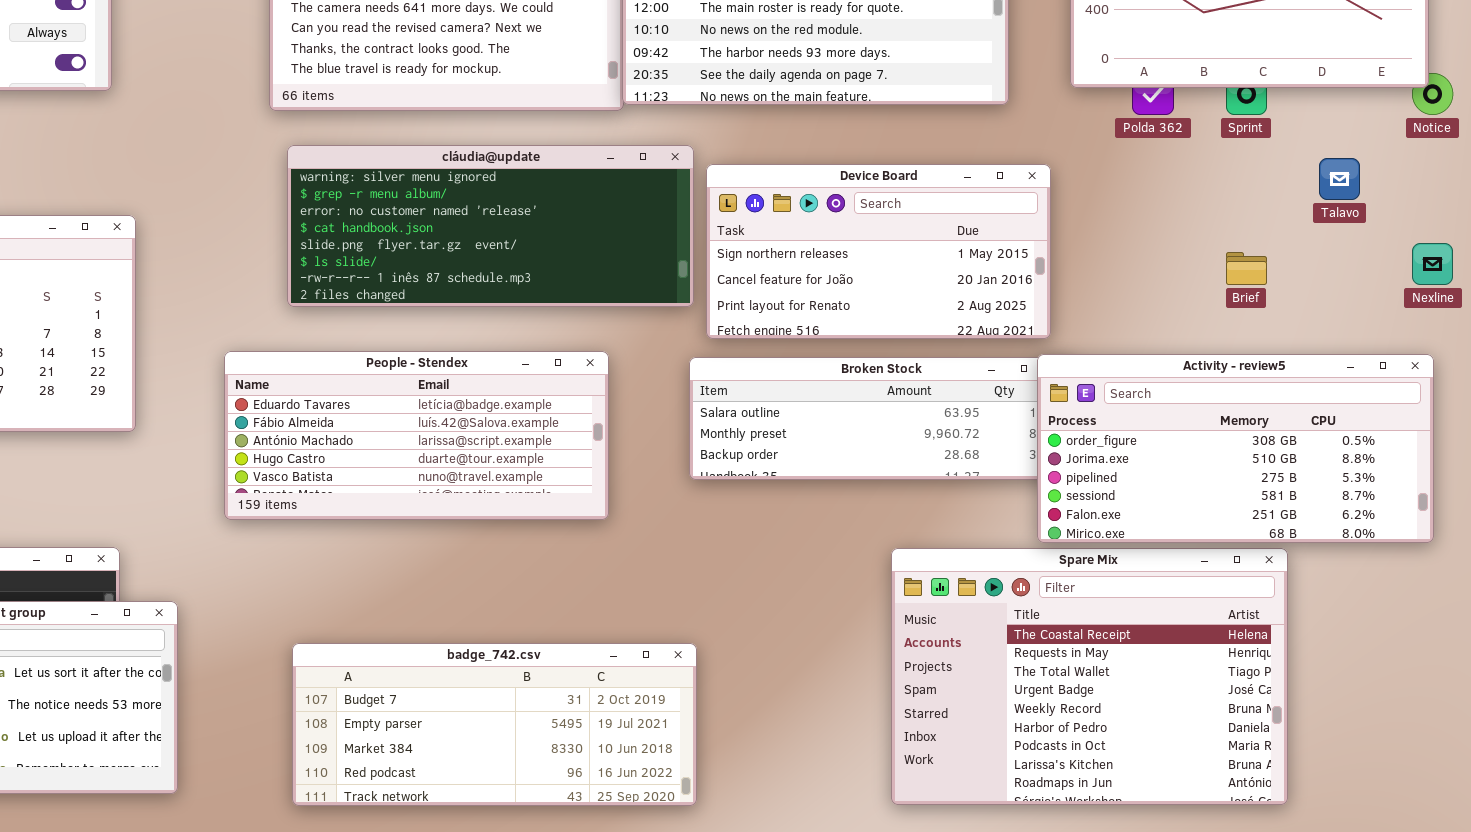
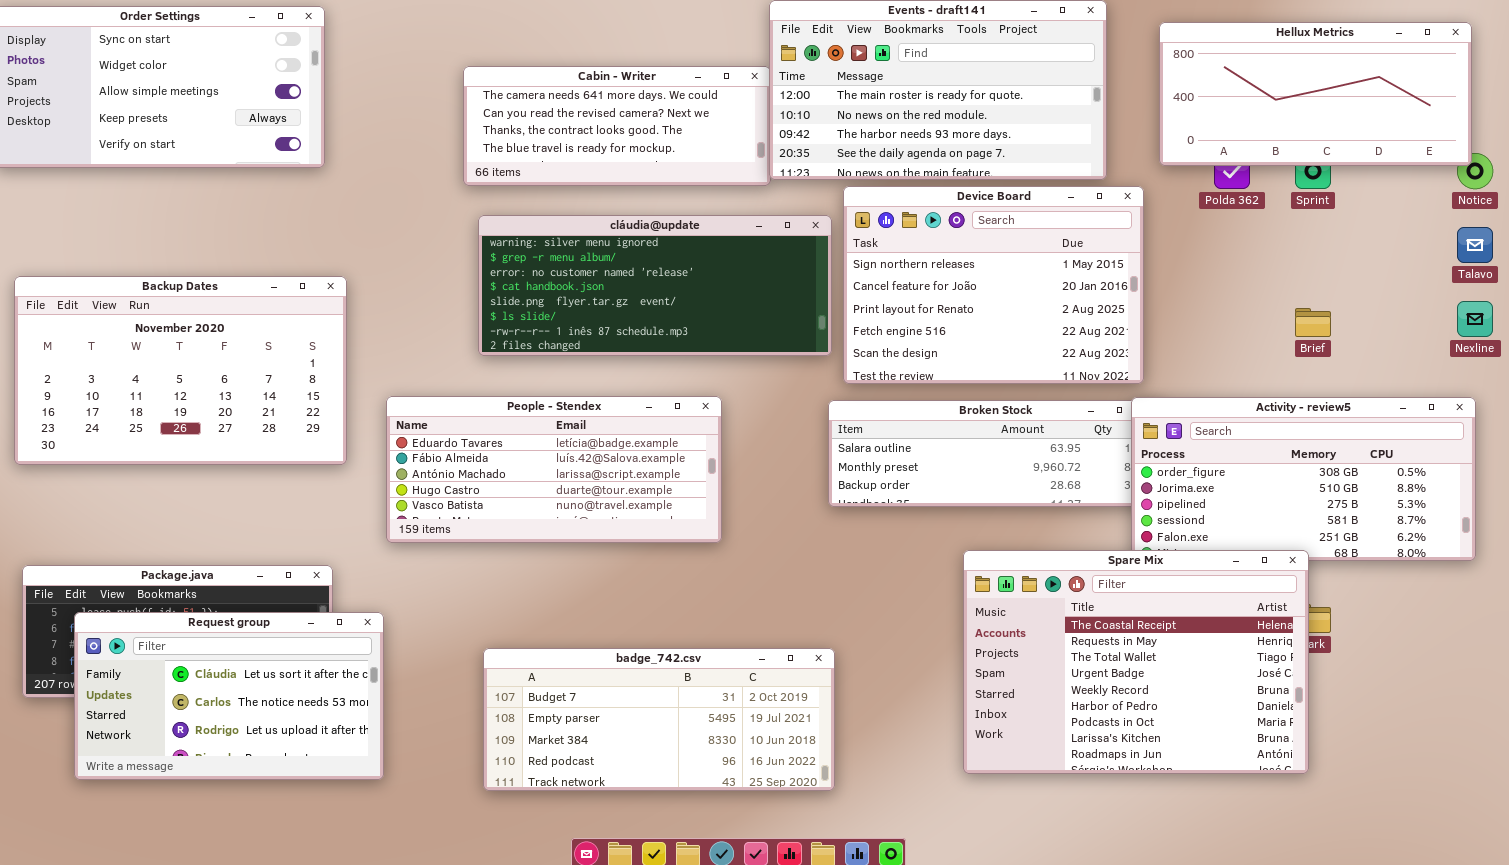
Talavo: [1319,158,1360,200] -> [1457,227,1493,263], moved
Device Board: [706,164,1051,339] -> [843,186,1144,384], resized
People - Stendex: [224,351,609,520] -> [386,396,722,543], moved
Spare Mix: [891,548,1288,805] -> [963,550,1309,774], moved

